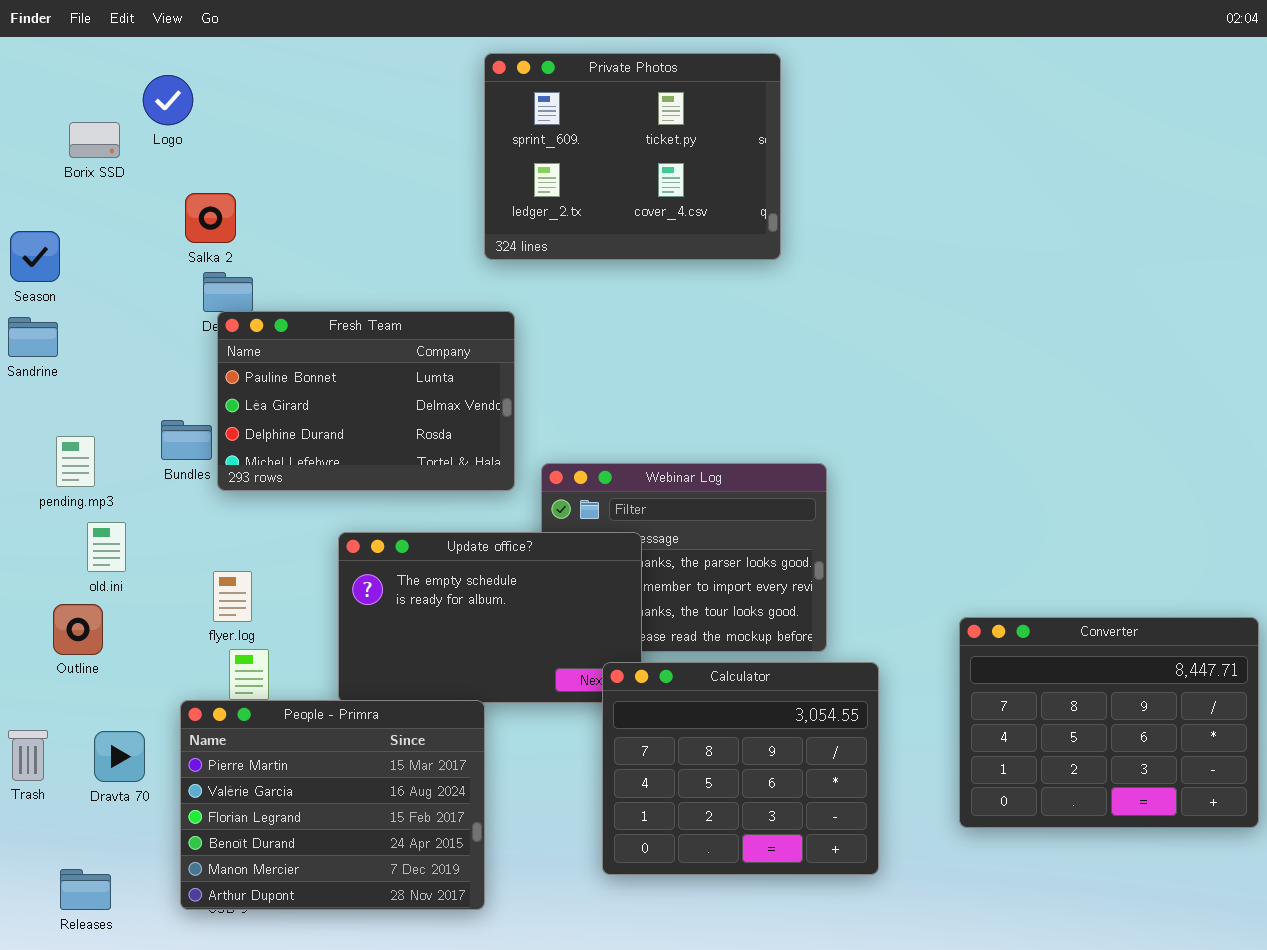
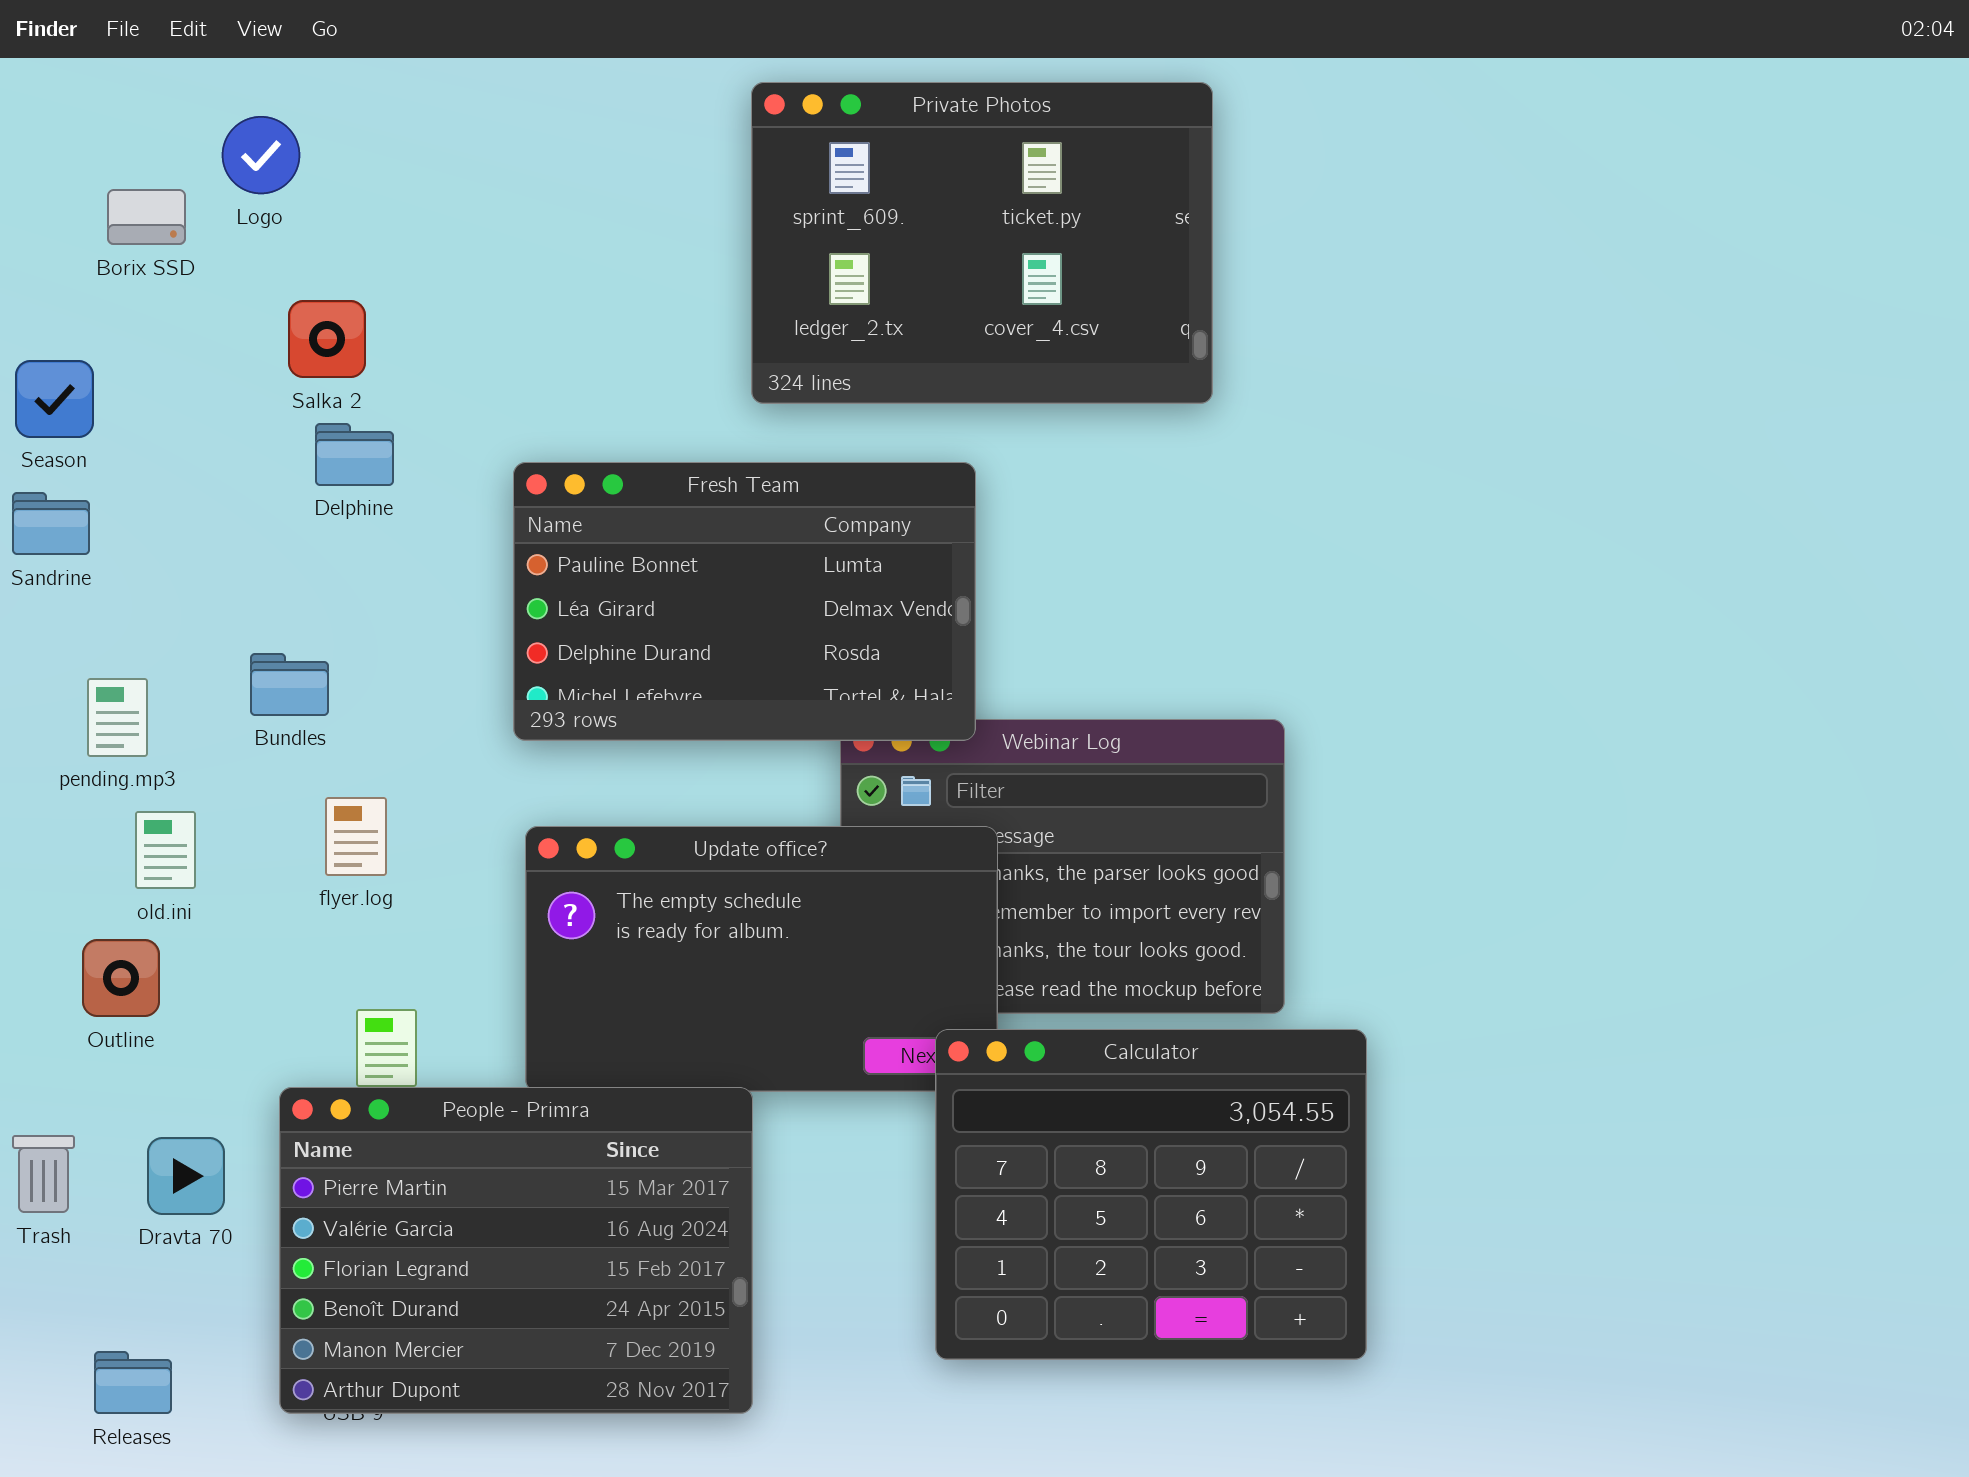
Fresh Team: [217,311,515,491] -> [513,462,976,741], moved
flyer.log: [213,571,252,622] -> [325,797,387,876], moved
Converter: [959,617,1259,828] -> none, closed

